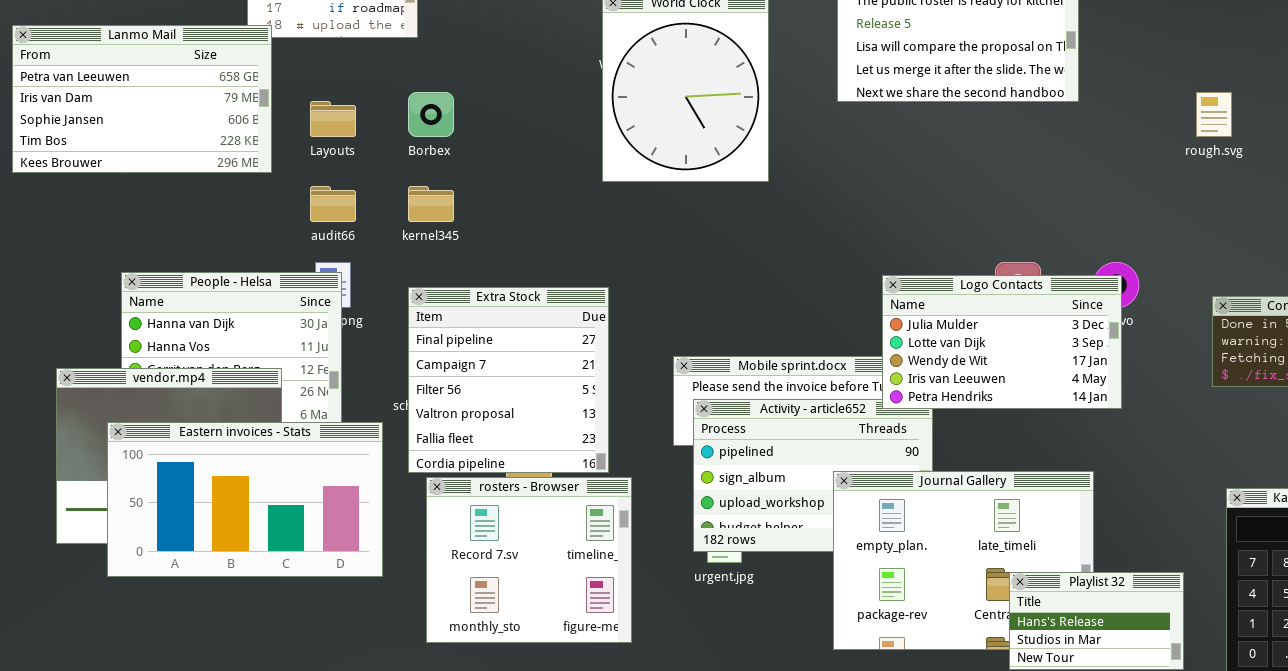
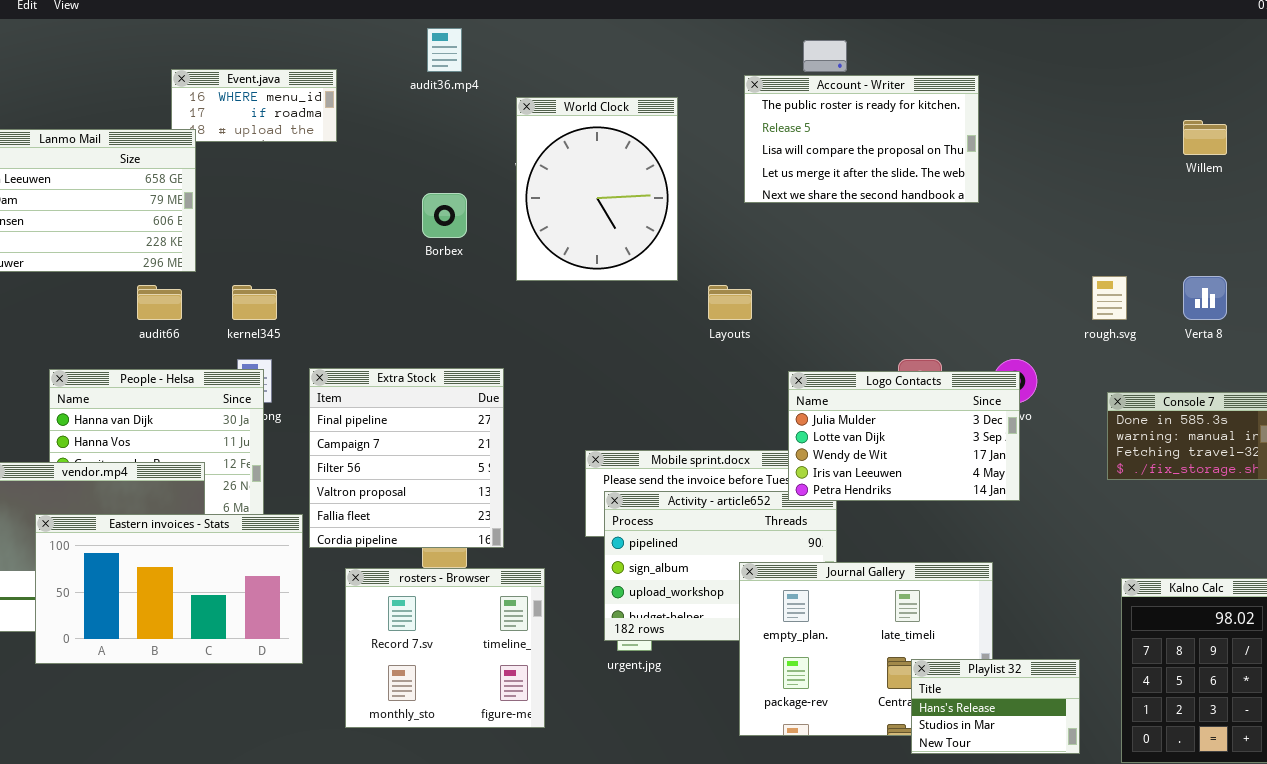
Borbex: [408,92,454,137] -> [422,193,467,238], moved
rough.svg: [1196,92,1232,137] -> [1092,276,1127,320], moved
Layouts: [310,101,356,137] -> [708,285,752,320], moved
audit66: [310,186,356,222] -> [137,285,182,320], moved
kernel345: [408,186,454,222] -> [232,285,277,320], moved
Extra Stock: [408,287,609,473] -> [309,368,504,548], moved

